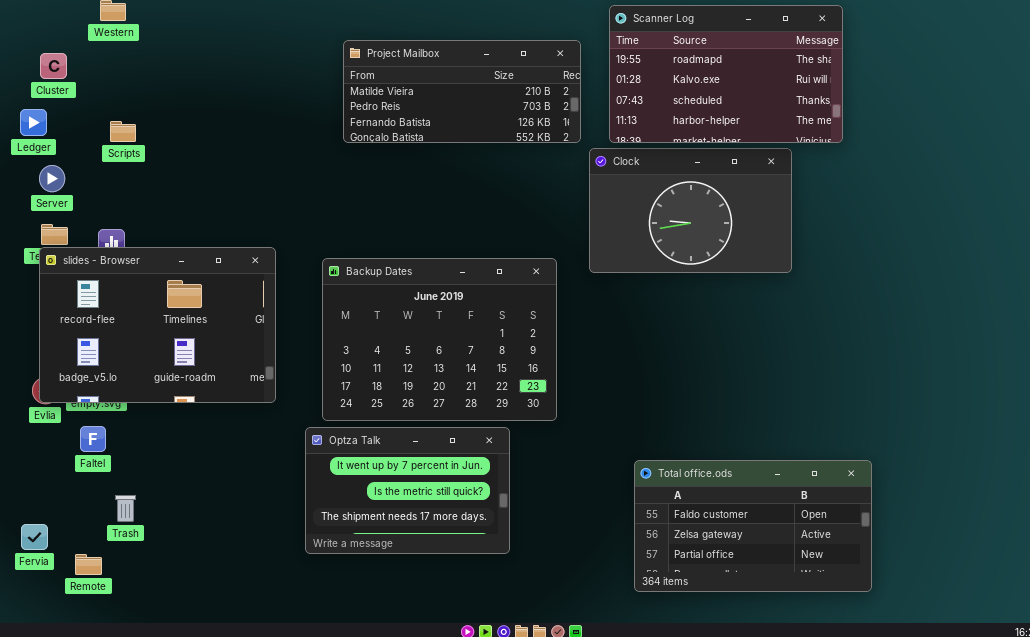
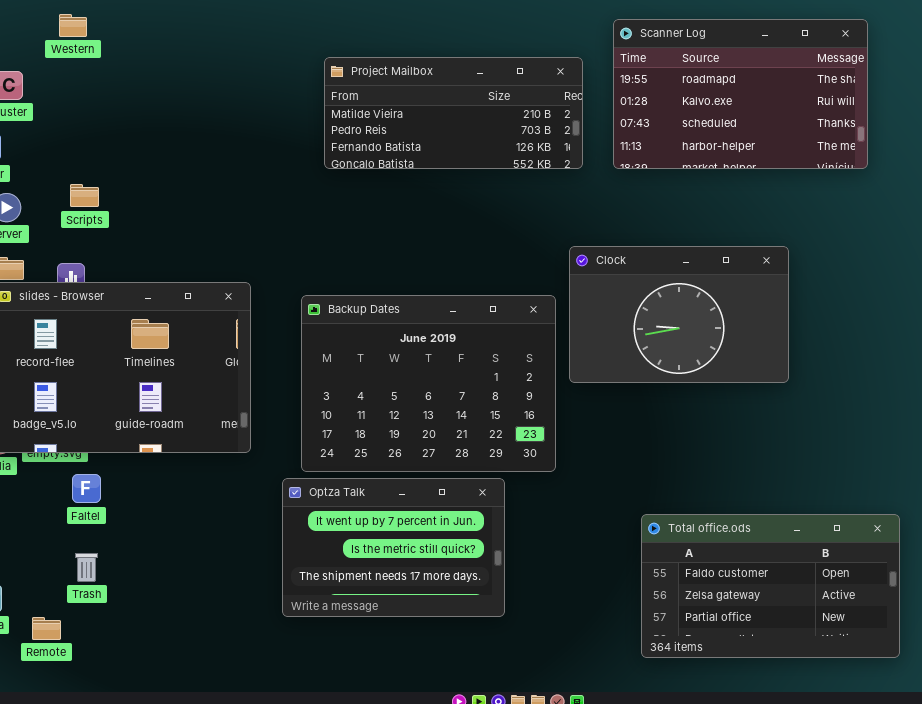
Scripts: [110,121,136,142] -> [70,184,99,207], moved
Clock: [589,148,792,273] -> [569,246,789,383], moved
Faltel: [80,426,106,452] -> [72,474,101,503], moved

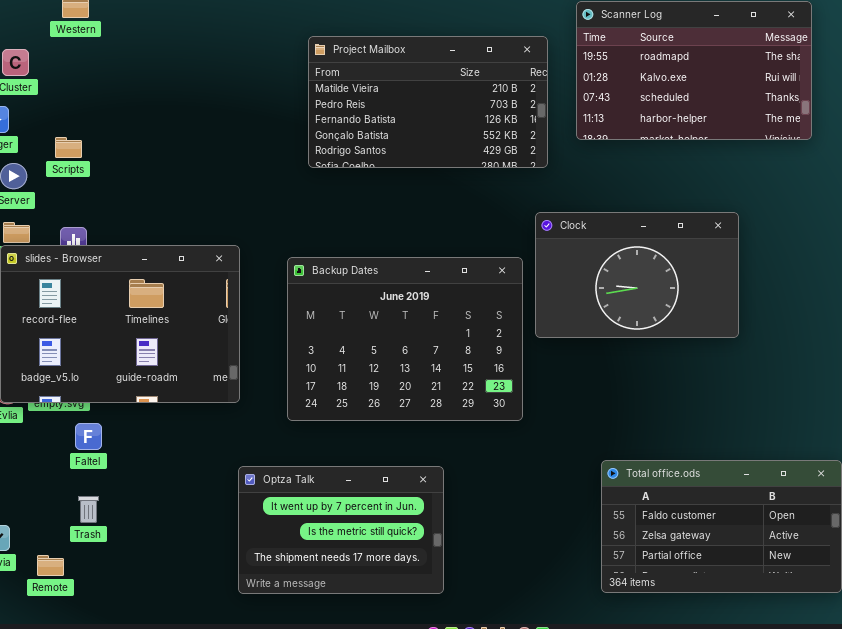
Project Mailbox: [324,57,583,169] -> [308,36,548,168], resized
Scripts: [70,184,99,207] -> [55,137,82,158], moved
Optza Talk: [282,478,505,617] -> [238,466,444,594], moved

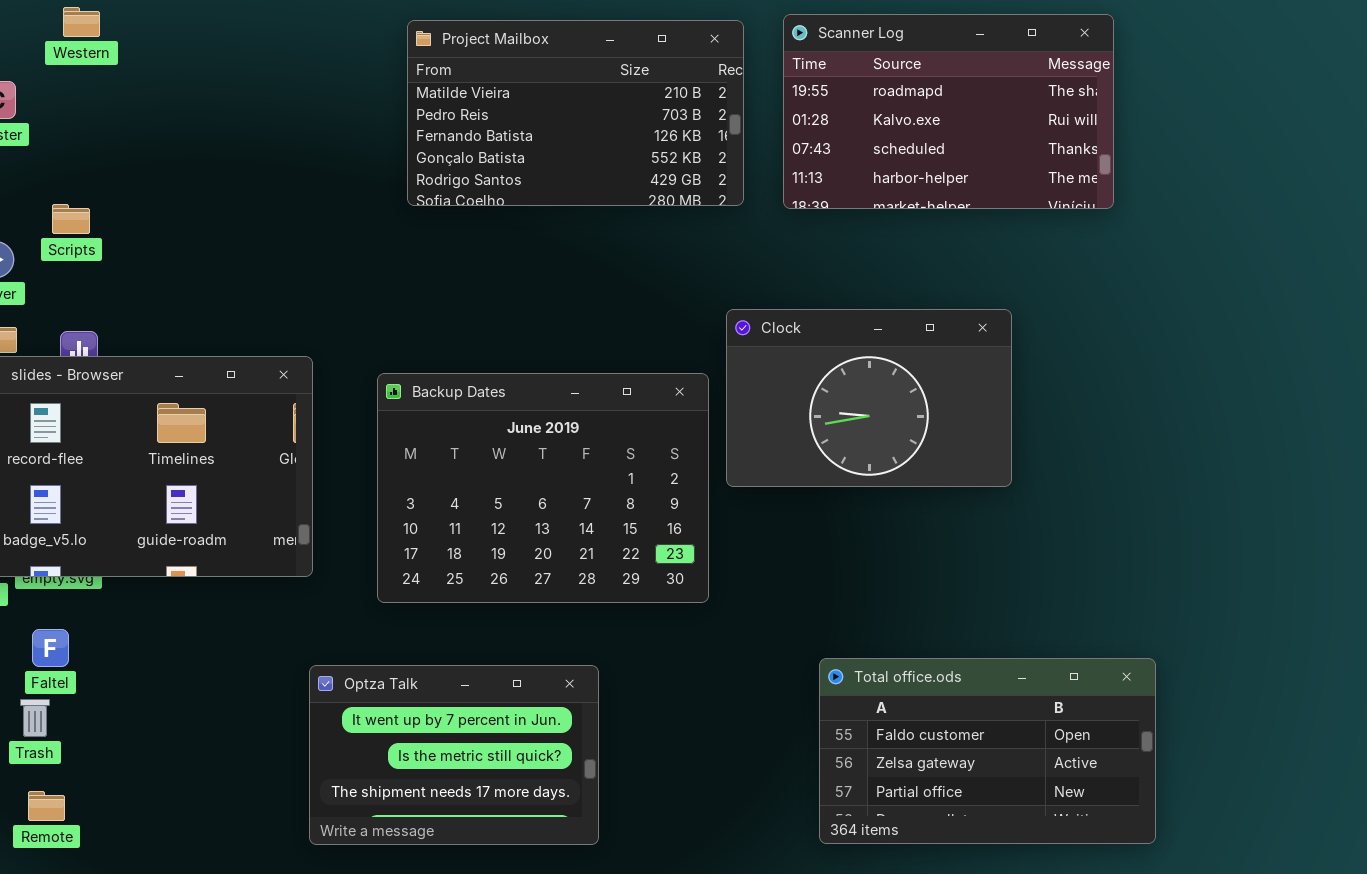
Project Mailbox: [308,36,548,168] -> [407,20,744,206], moved
Faltel: [75,423,102,450] -> [32,629,69,667], moved
Trash: [78,496,99,523] -> [20,699,50,737], moved

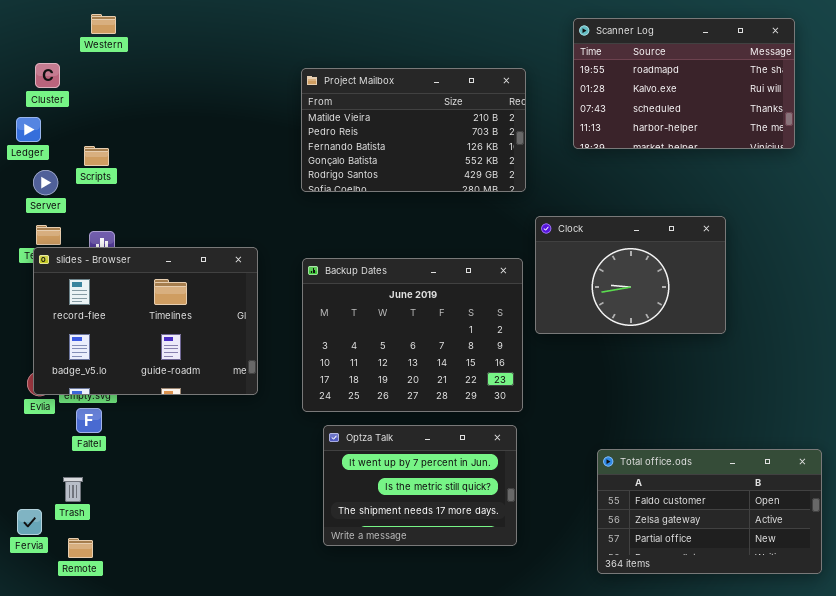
Project Mailbox: [407,20,744,206] -> [301,68,526,192], moved
Faltel: [32,629,69,667] -> [76,408,102,433], moved
Optza Talk: [309,665,599,845] -> [323,425,517,546], moved

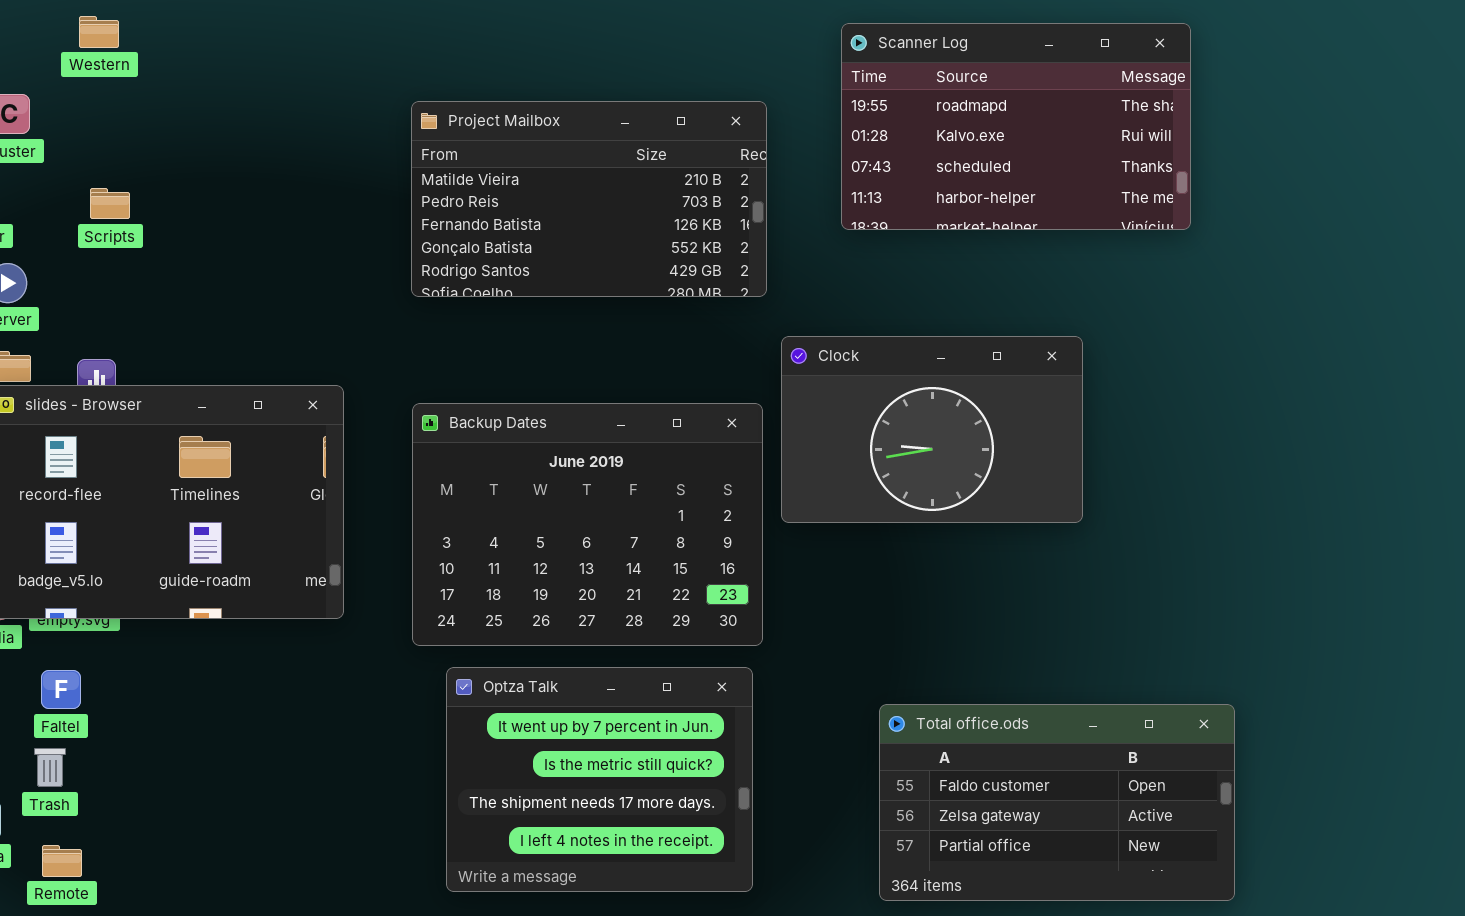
Scripts: [84,146,109,166] -> [90,188,130,219], moved
Faltel: [76,408,102,433] -> [41,670,81,709], moved
Optza Talk: [323,425,517,546] -> [446,667,753,892], resized

